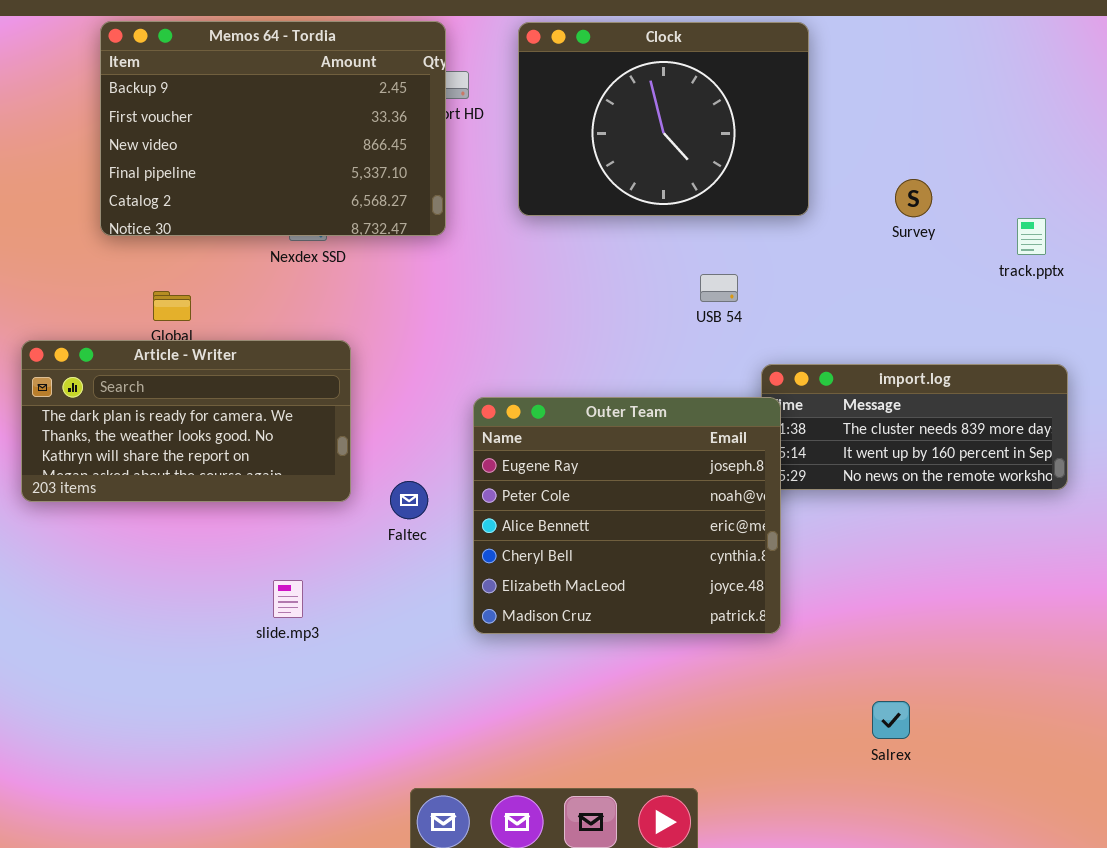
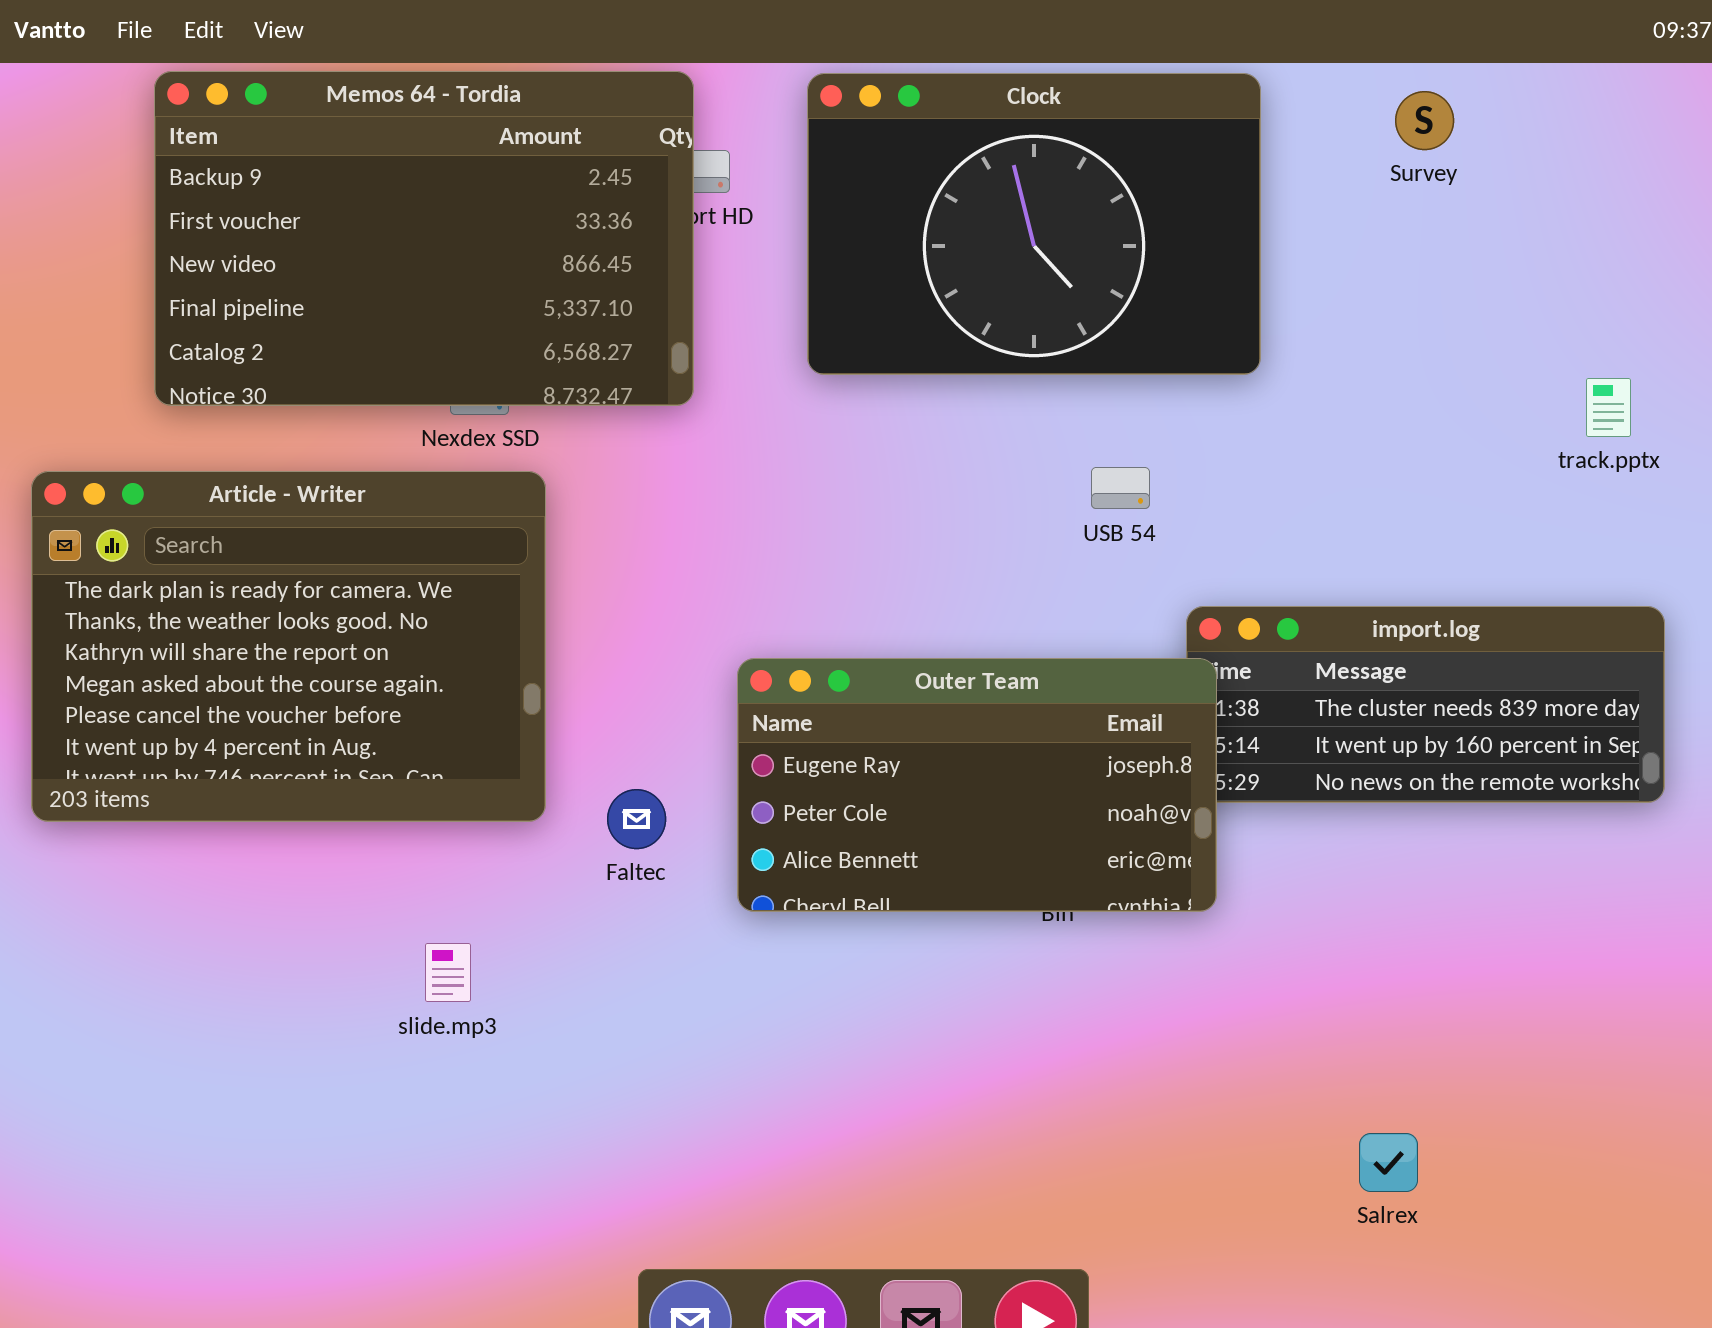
Survey: [895,179,932,217] -> [1395,91,1454,150], moved
Article - Writer: [21,340,351,502] -> [31,471,546,822], resized
Outer Team: [473,397,781,634] -> [737,658,1217,912], resized

